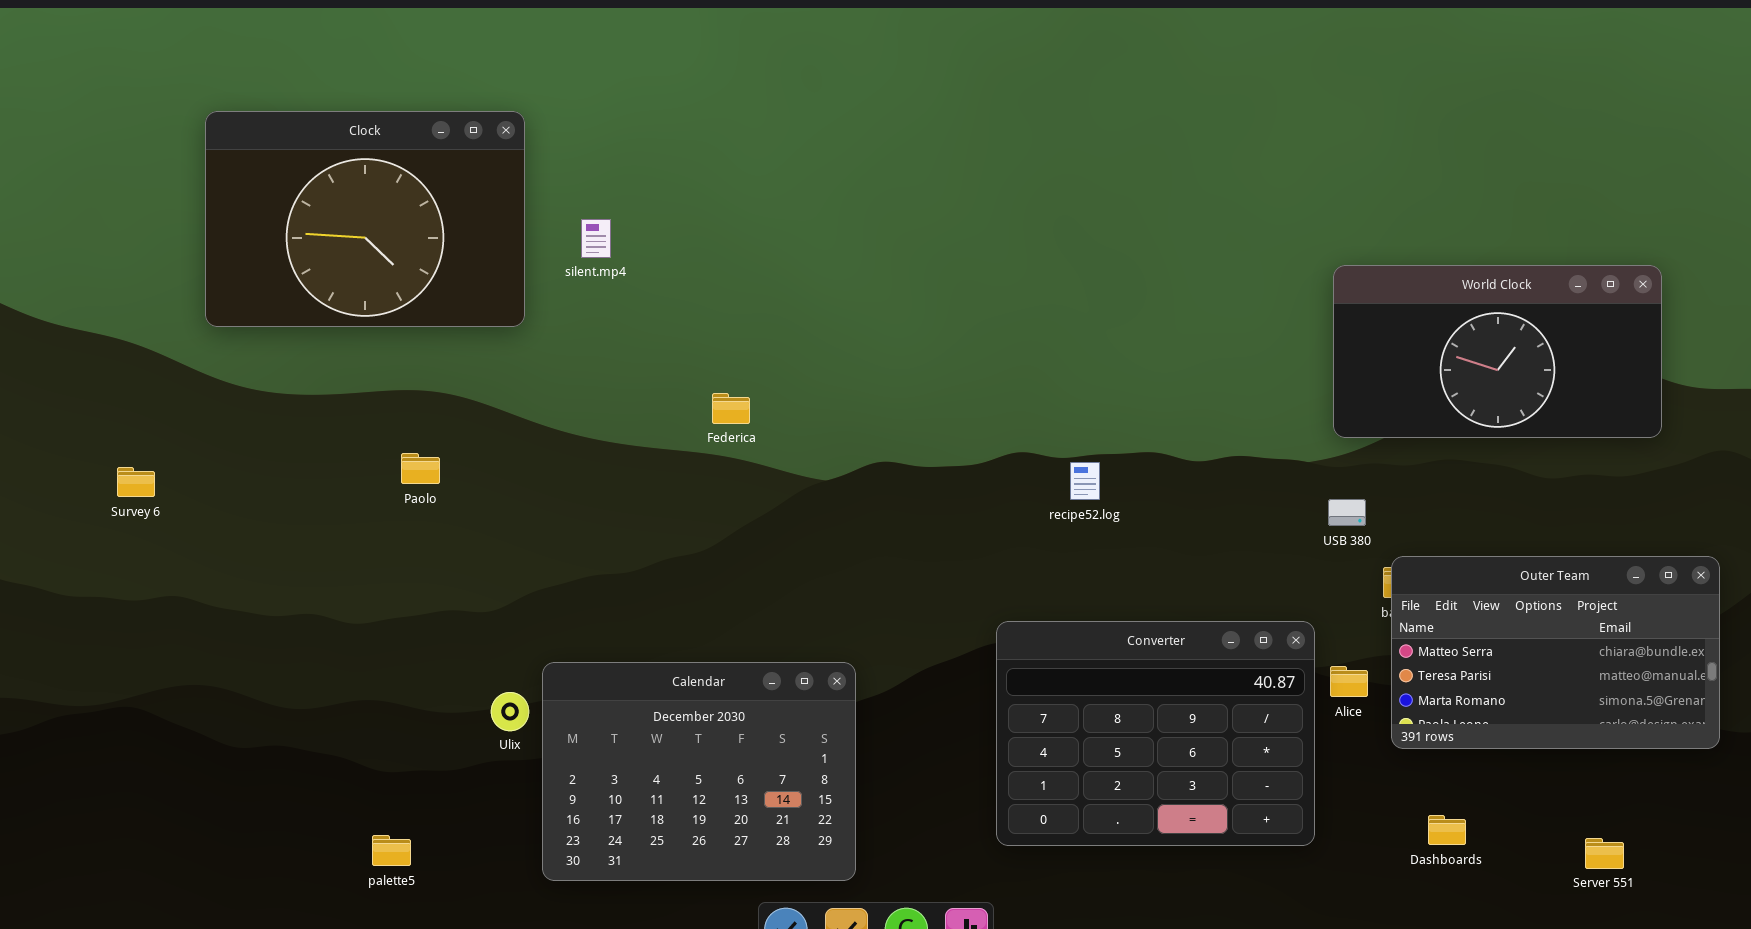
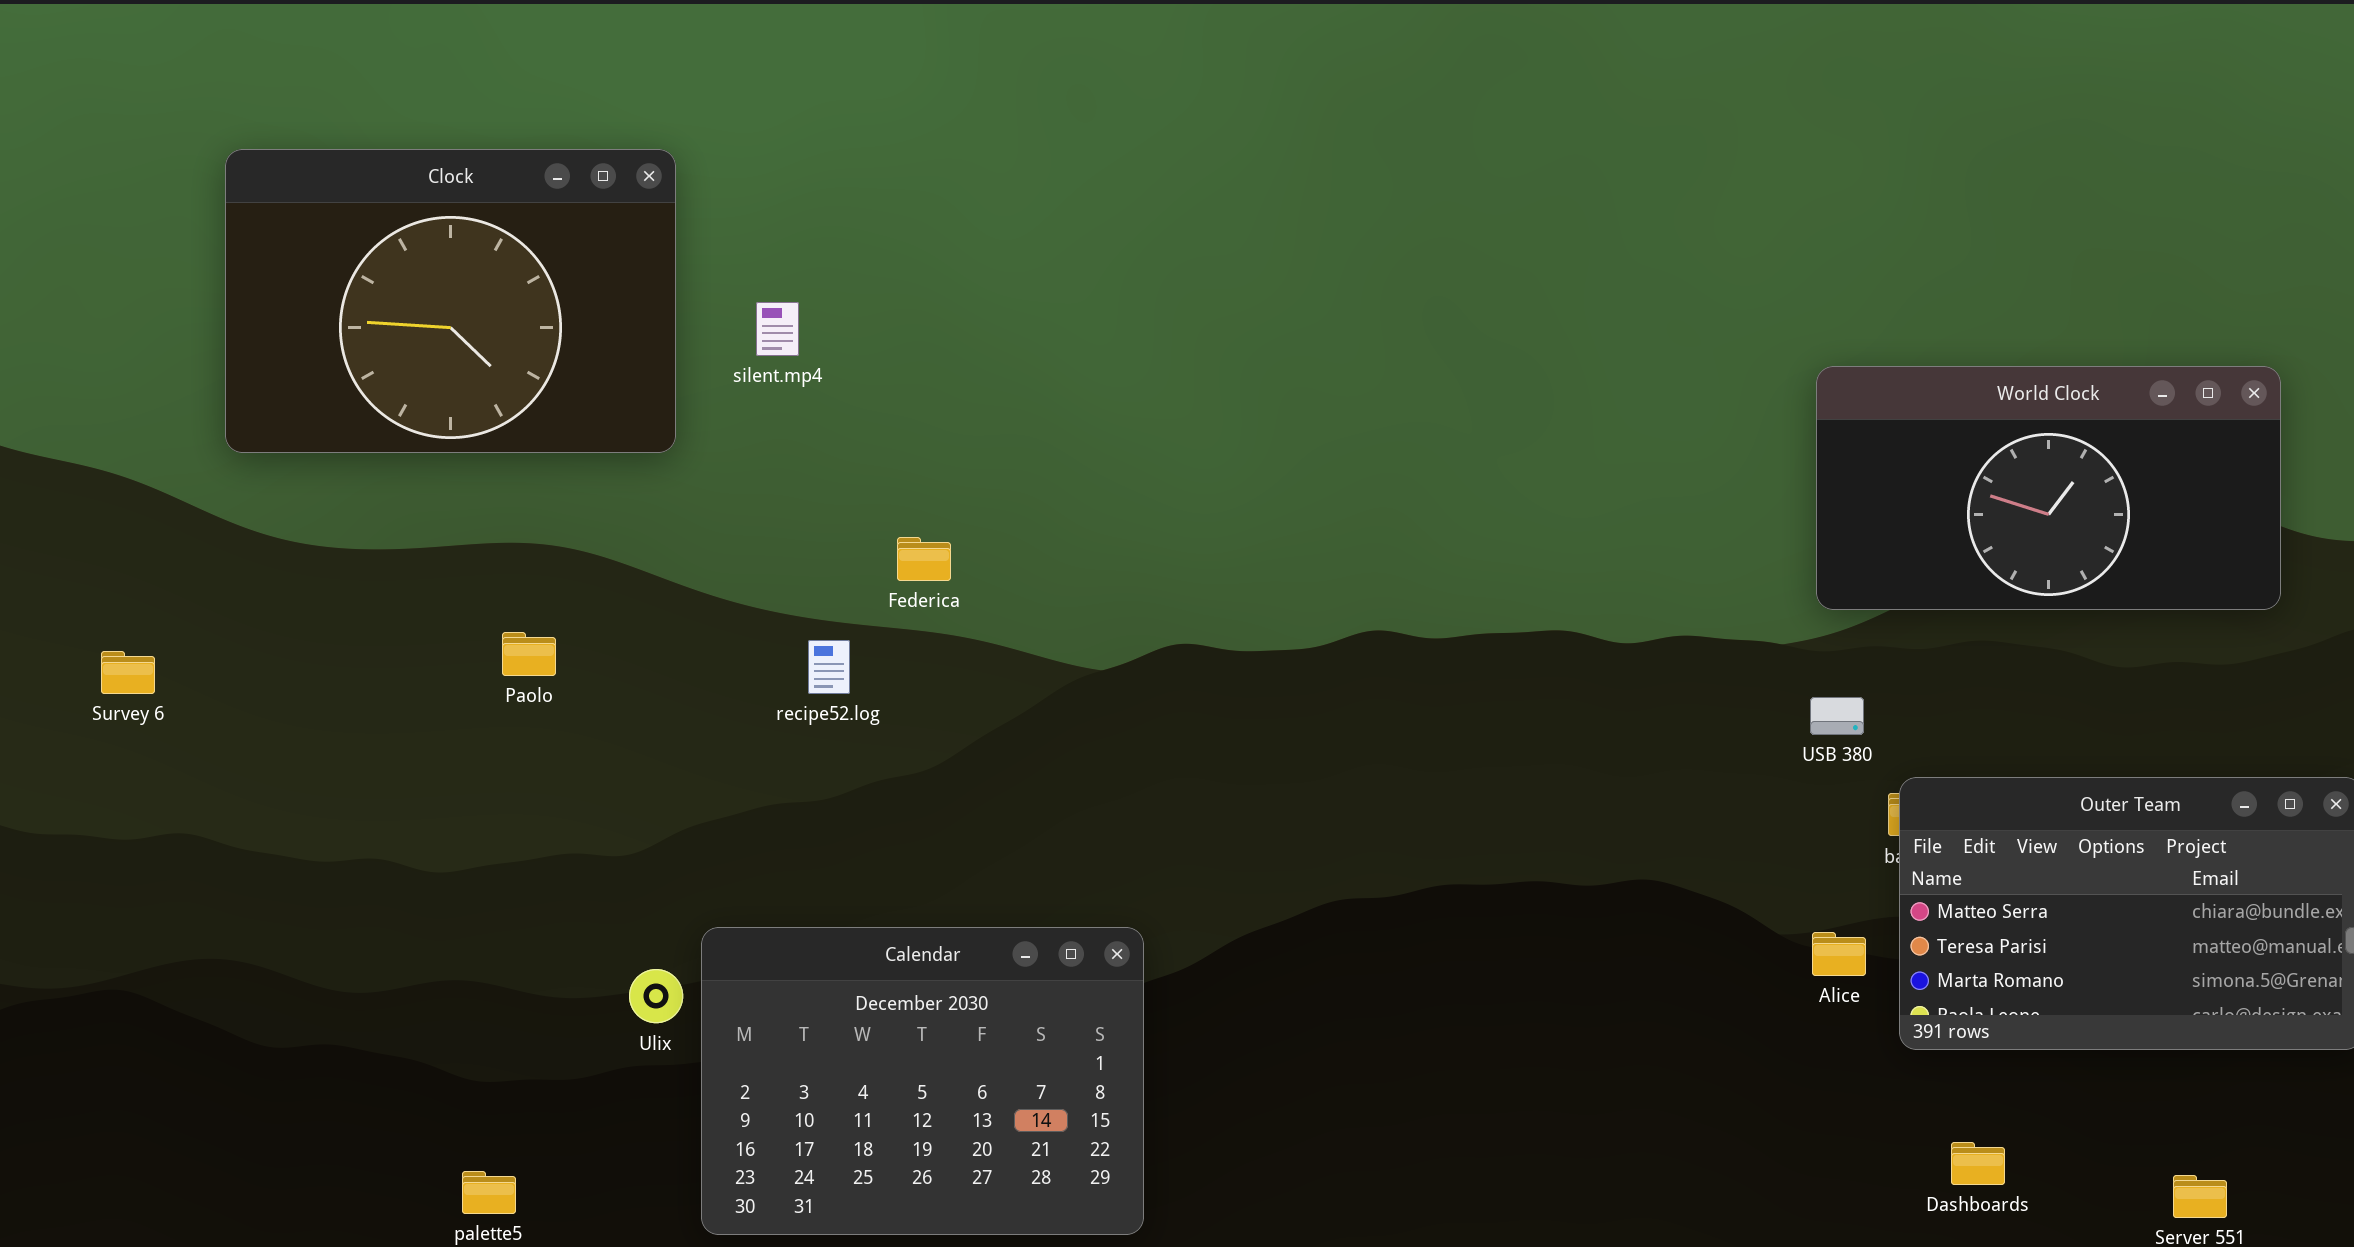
Federica: [712,393,750,424] -> [897,537,951,581], moved
recipe52.log: [1070,462,1100,500] -> [808,640,850,694], moved
Converter: [996,621,1315,846] -> none, closed

